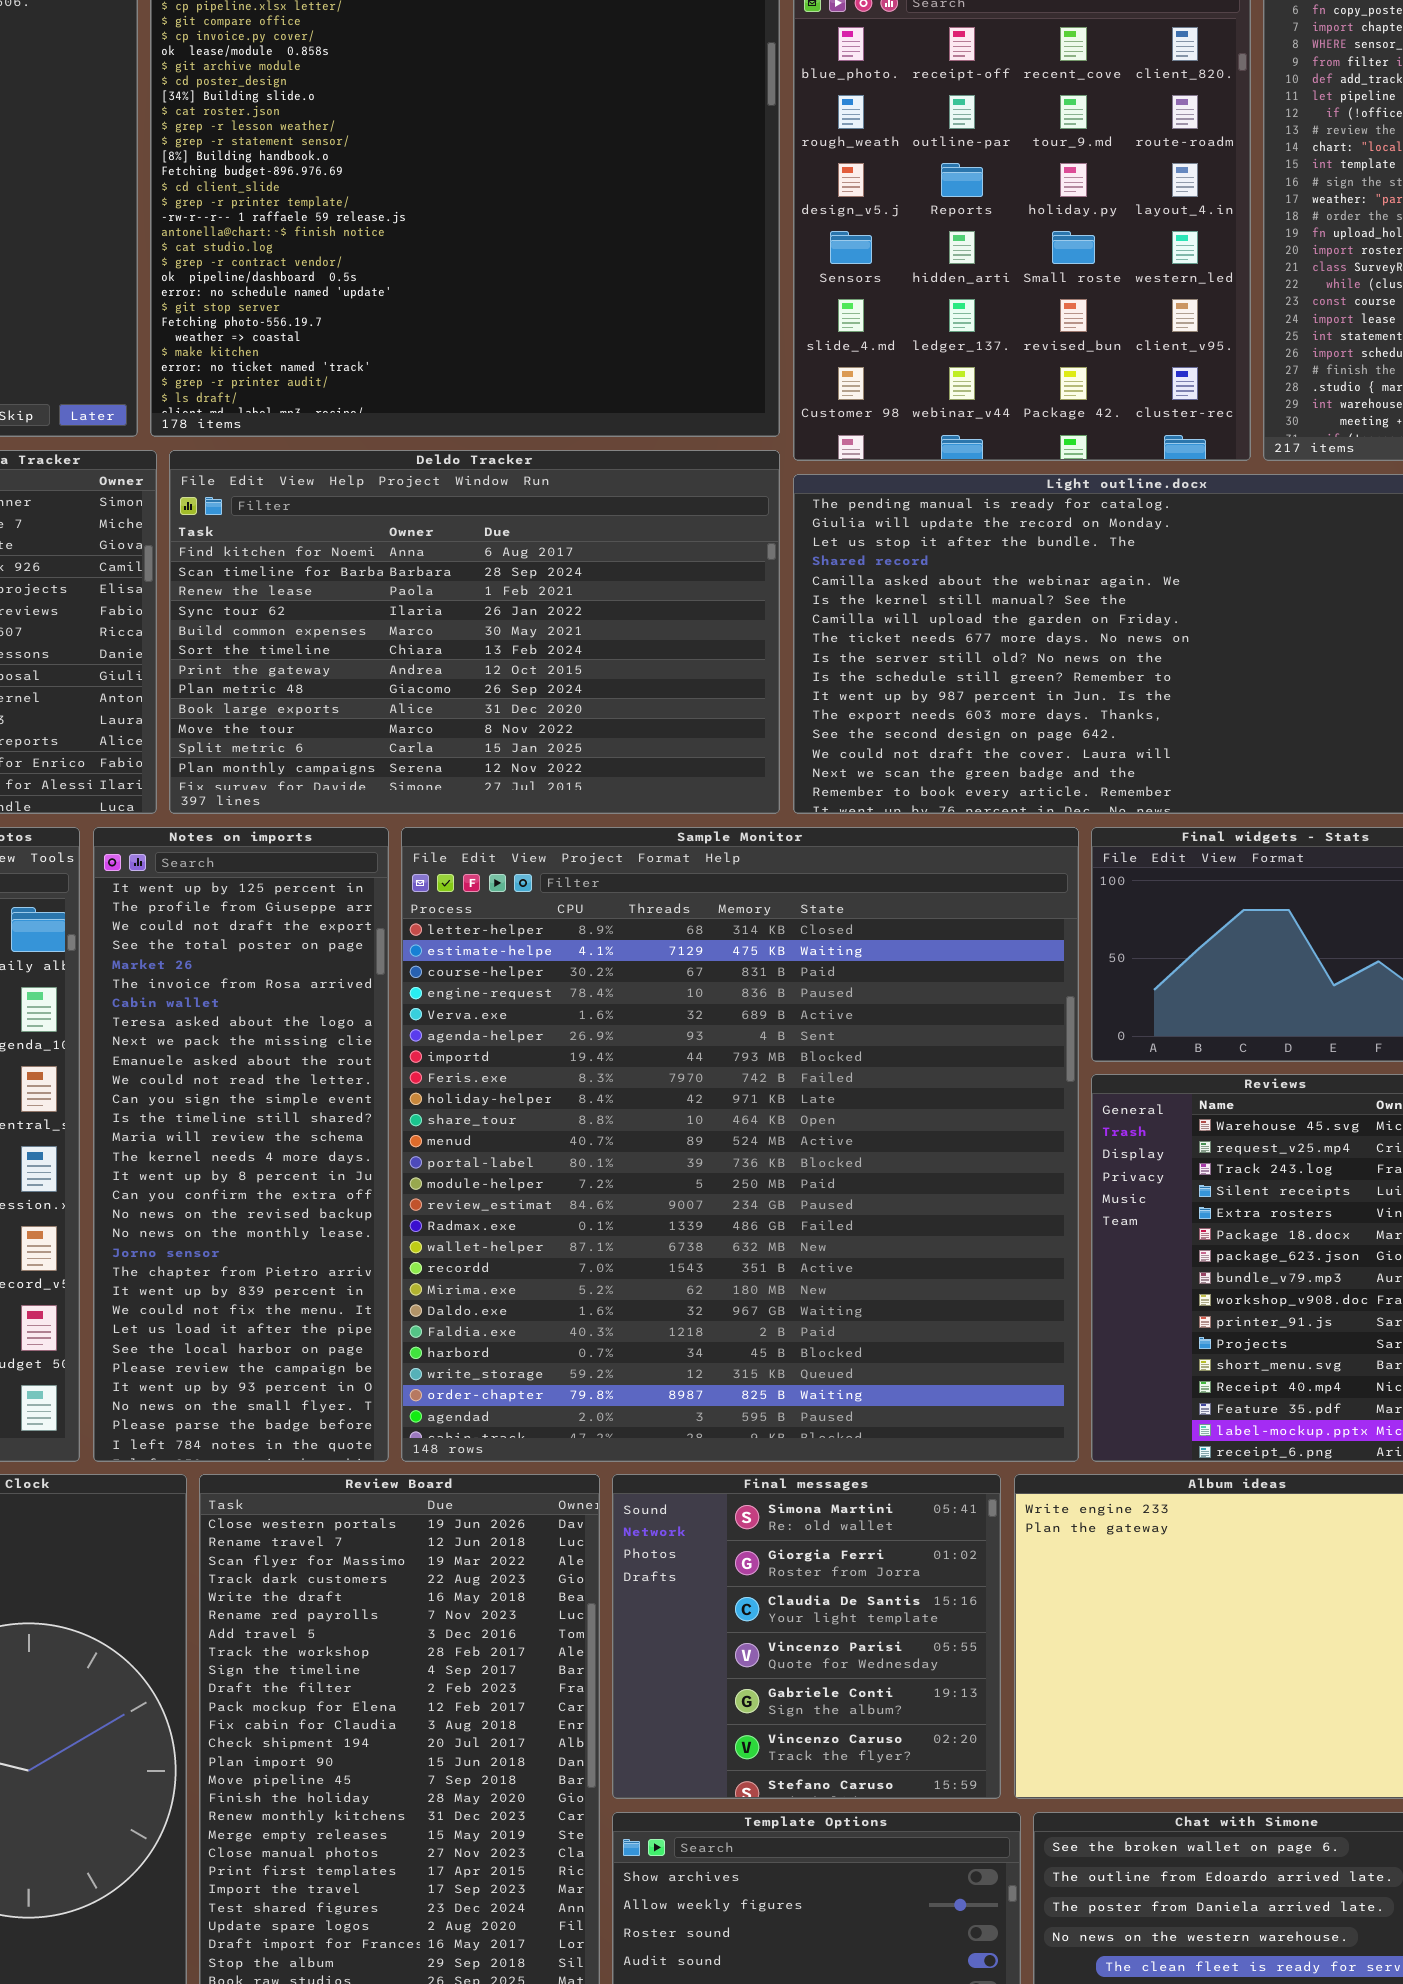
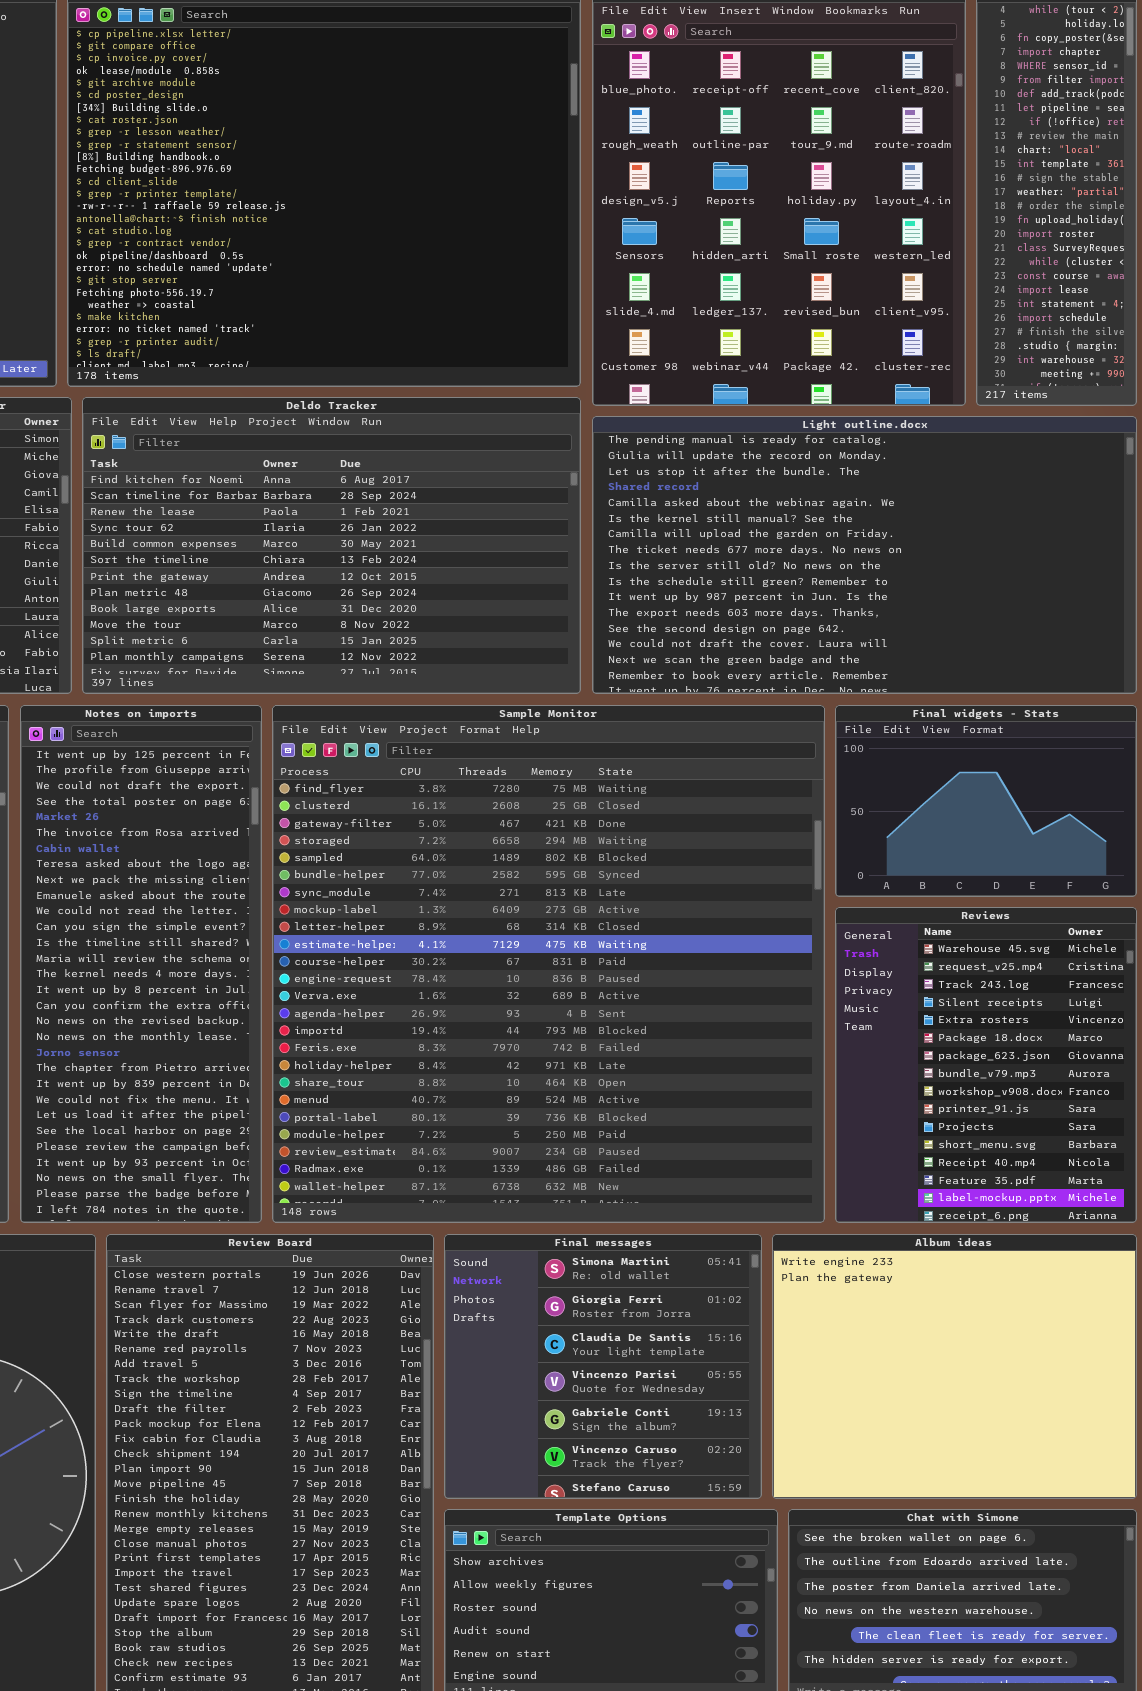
Sample Monitor: [401,827,1079,1462] -> [272,705,825,1223], scrolled up 8 rows

